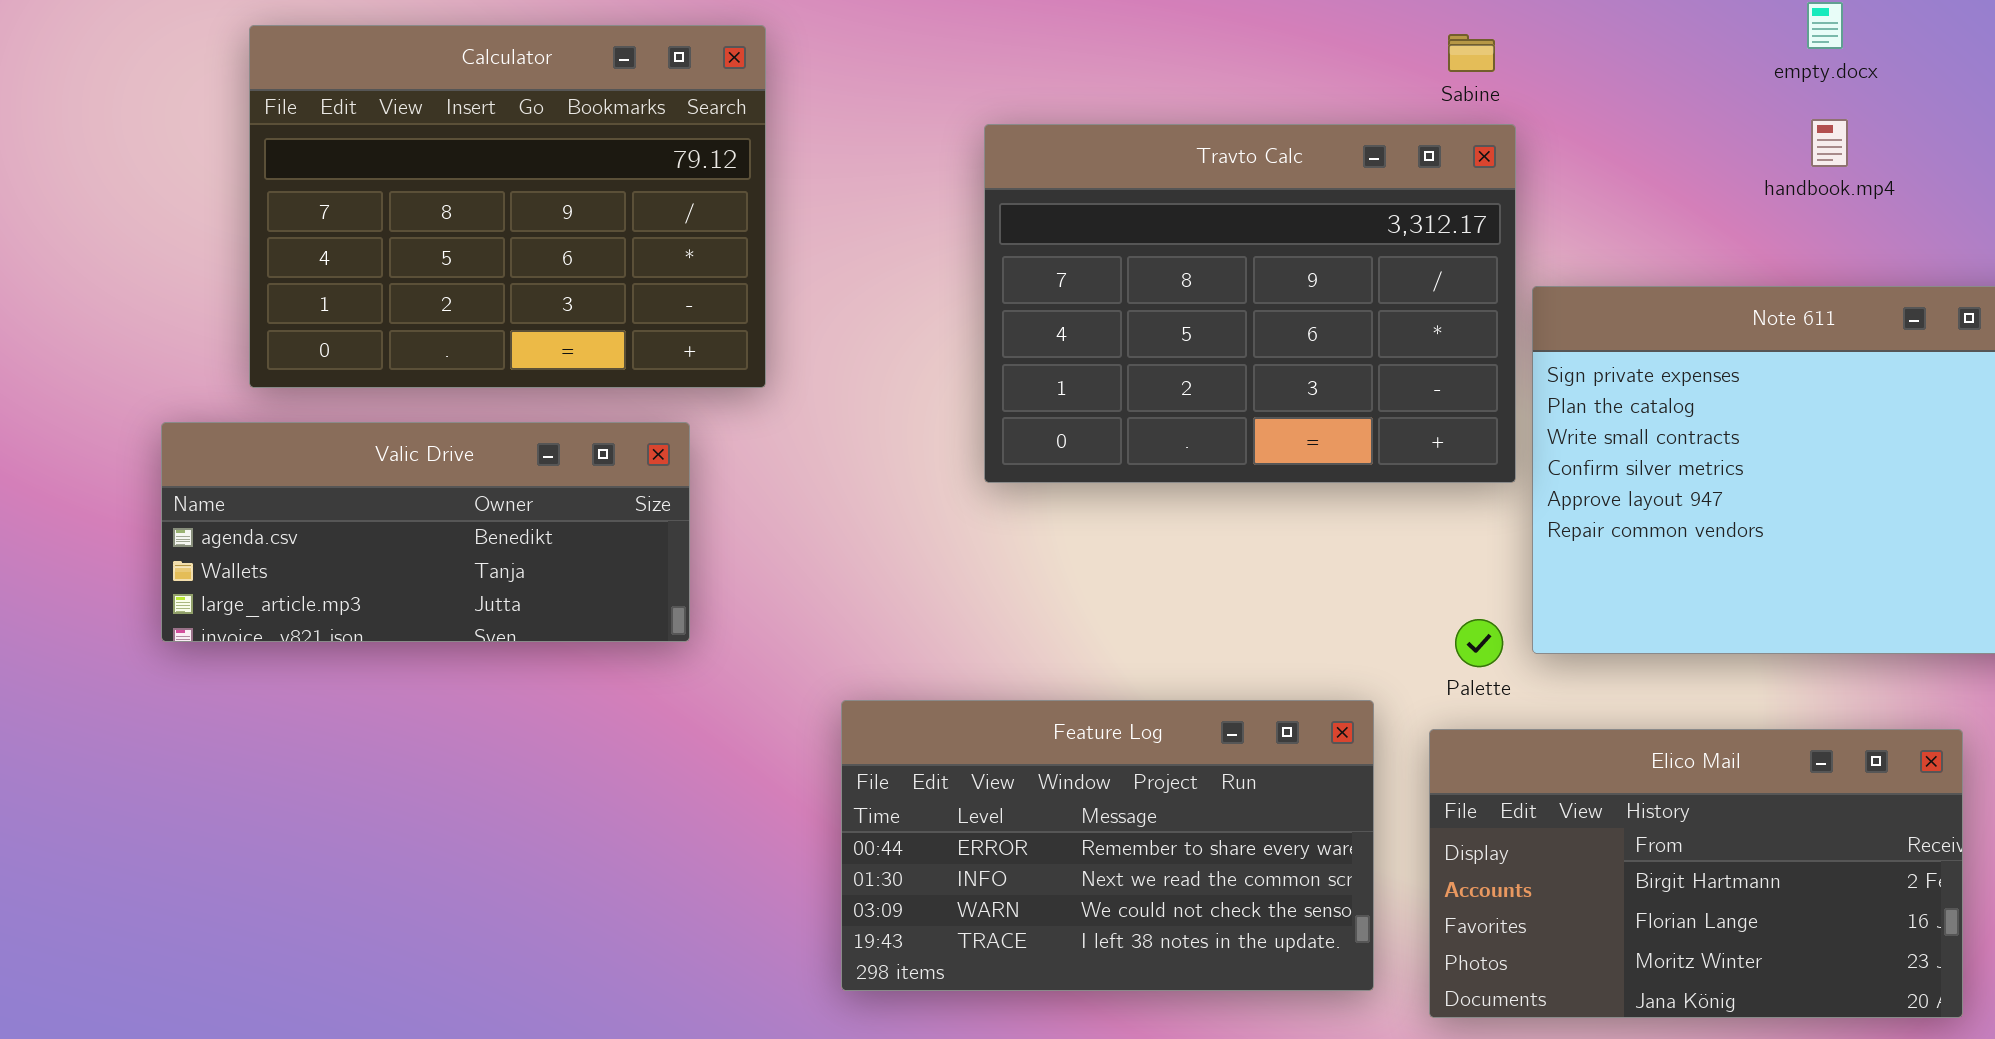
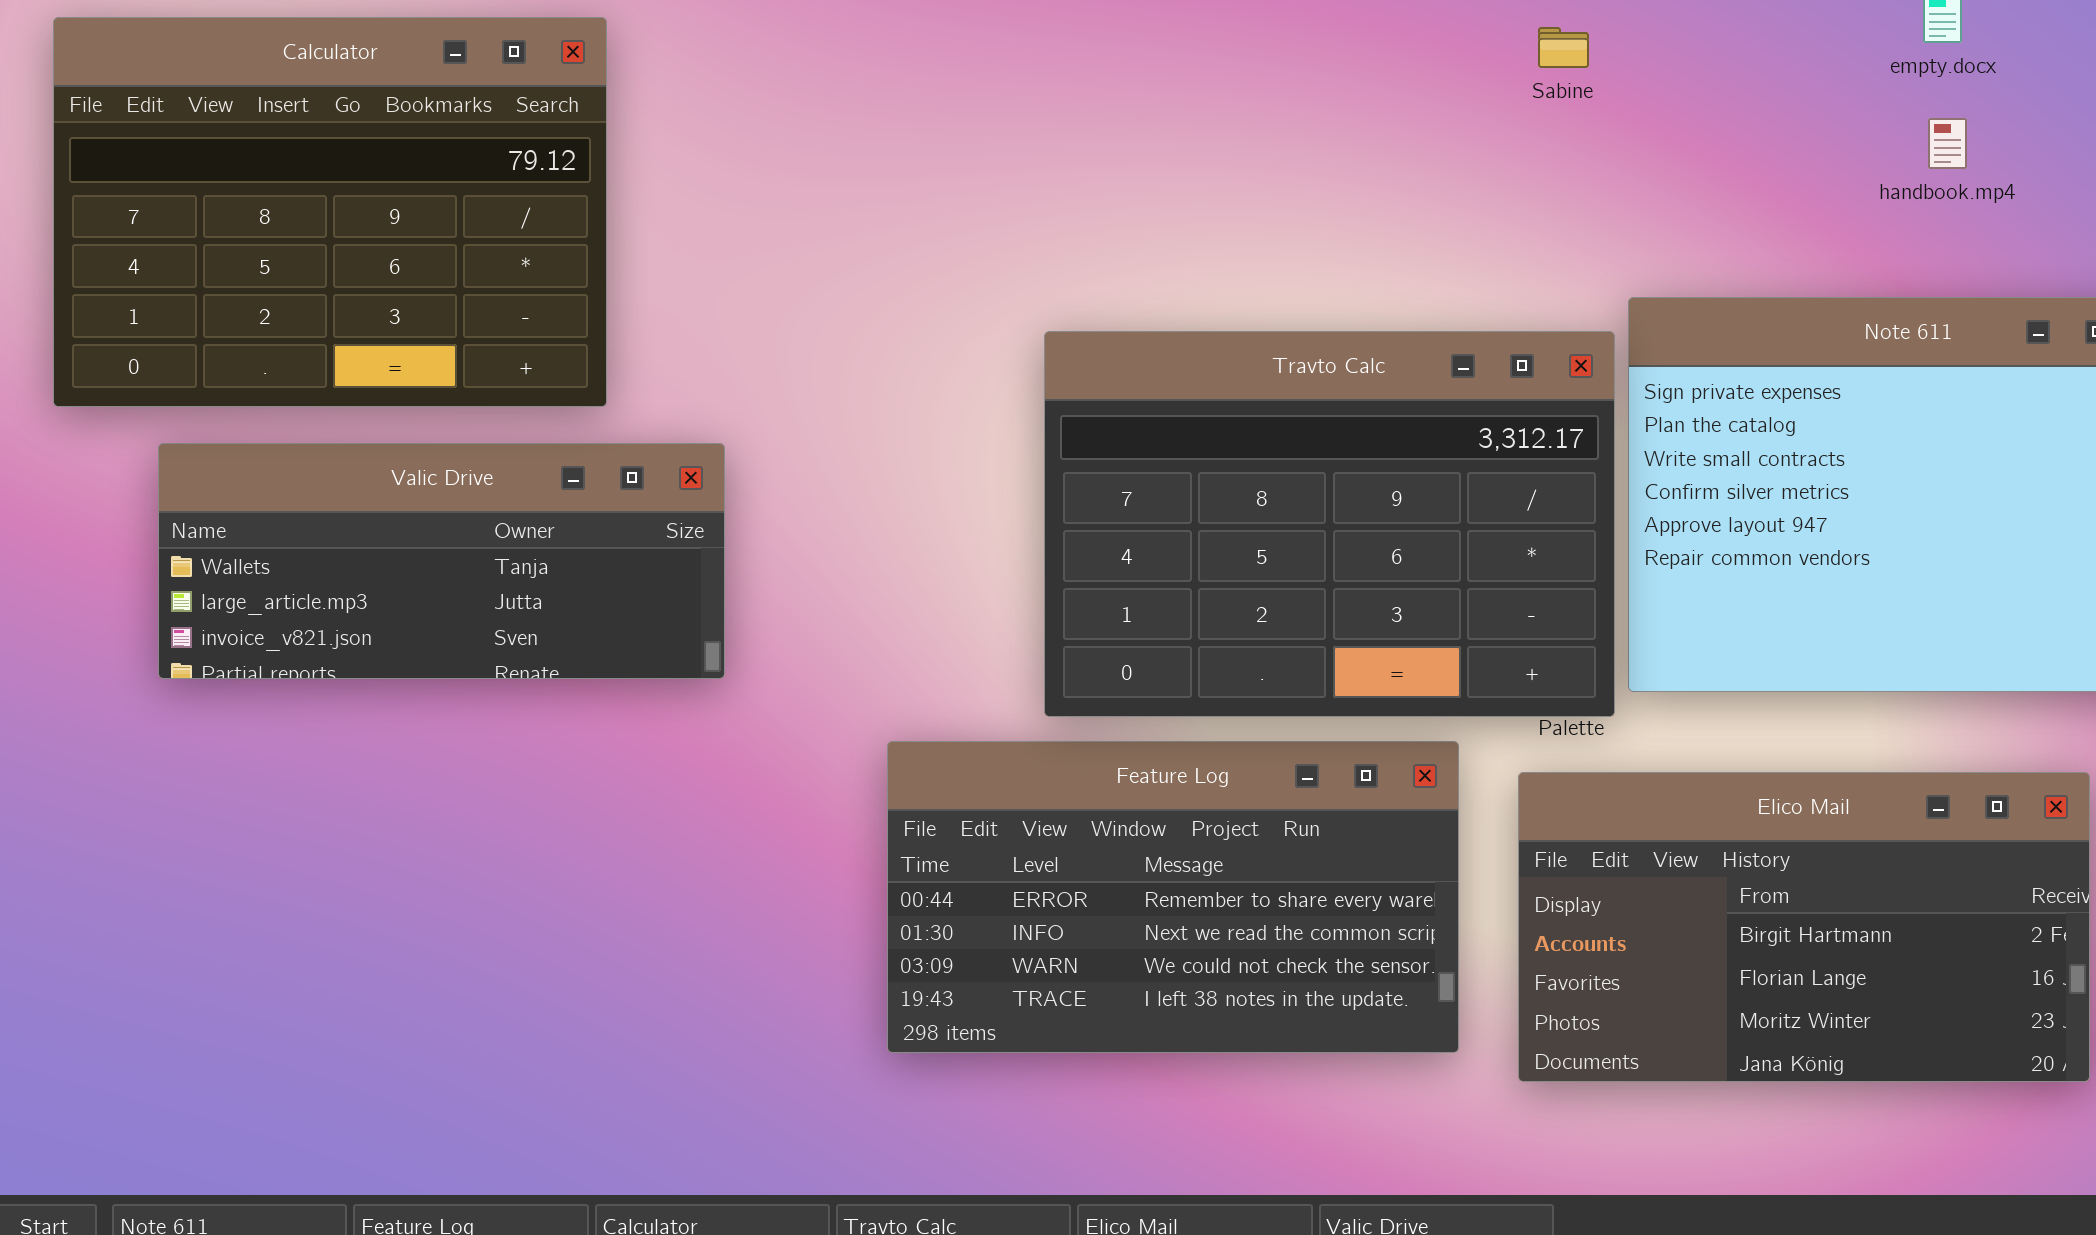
Calculator: [249,25,766,388] -> [53,17,607,407], moved
Travto Calc: [984,124,1516,483] -> [1044,331,1615,717], moved
Valic Drive: [161,422,690,642] -> [158,443,725,679], scrolled down 1 row

